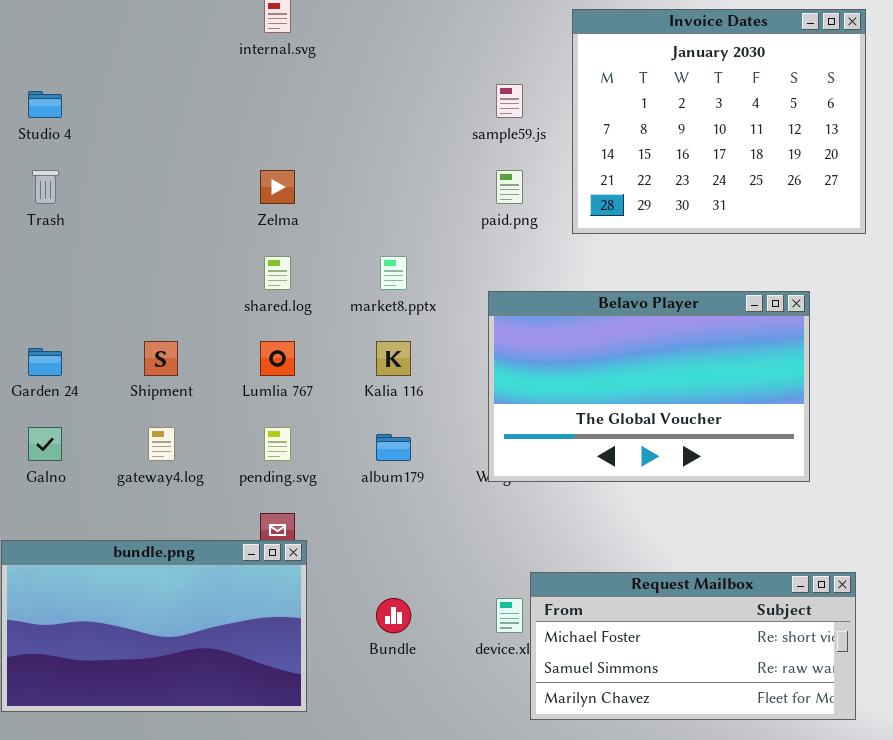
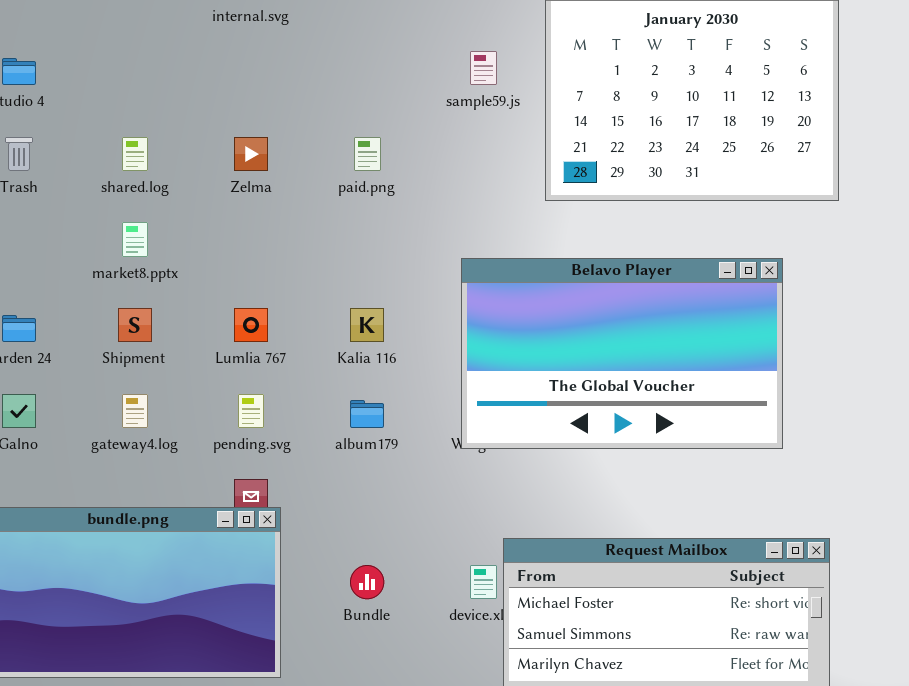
paid.png: [496,170,523,204] -> [354,137,381,171], moved
shared.log: [264,256,291,290] -> [122,137,148,171], moved
market8.pptx: [380,256,407,290] -> [122,222,148,257], moved

